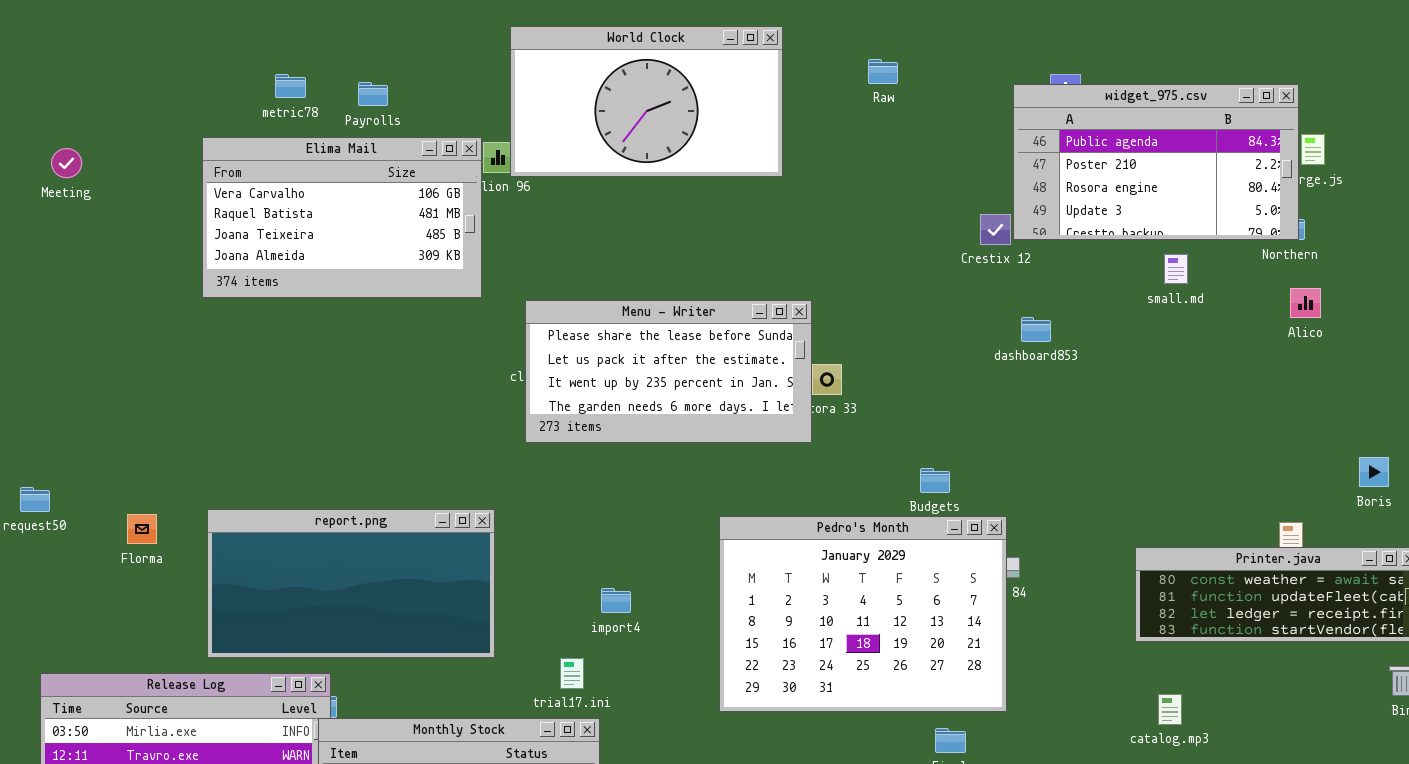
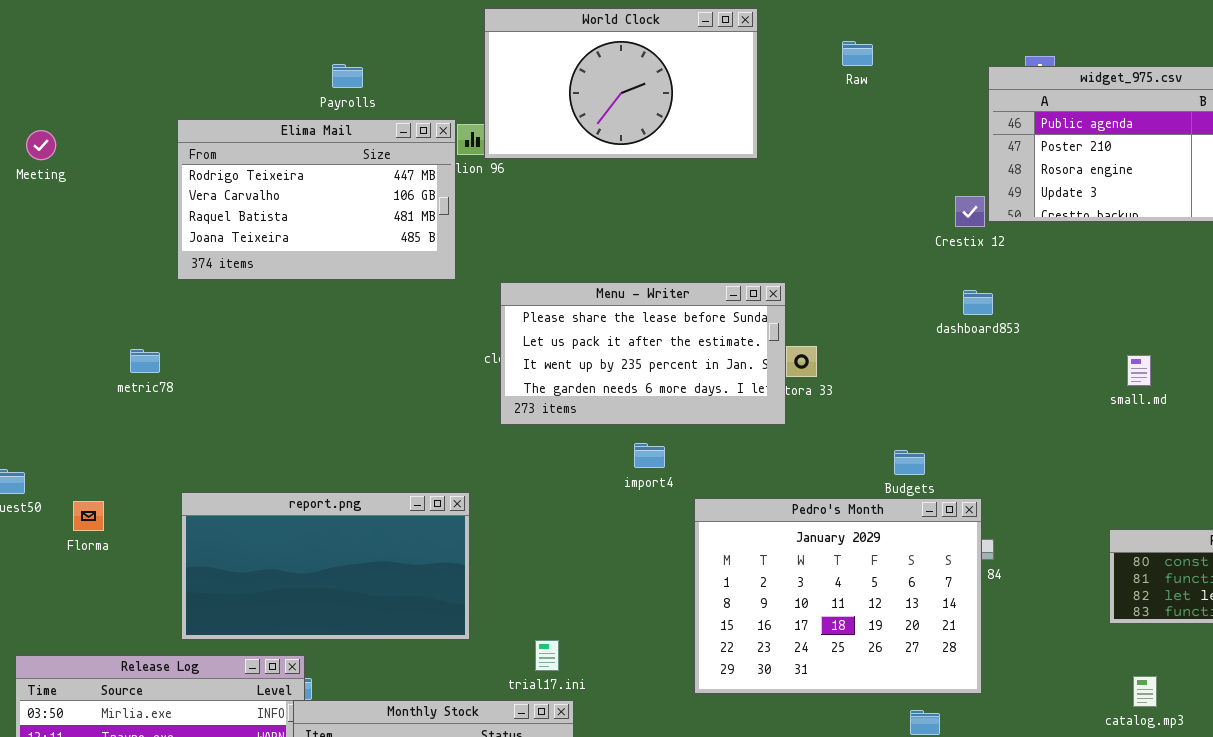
metric78: [275,74,306,98] -> [130,349,160,373], moved
Elima Mail: [202,137,482,298] -> [177,119,456,280], scrolled up 1 row
small.md: [1164,254,1188,284] -> [1127,355,1151,386], moved
dashboard853: [1021,317,1051,342] -> [963,290,993,315], moved
Florma: [127,514,157,544] -> [73,501,104,531], moved
import4: [601,588,631,613] -> [634,443,665,468], moved

